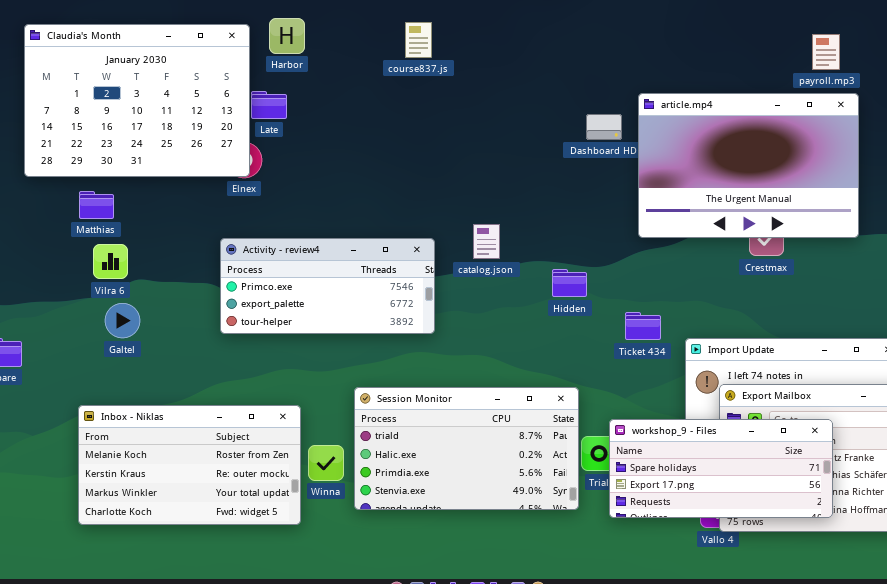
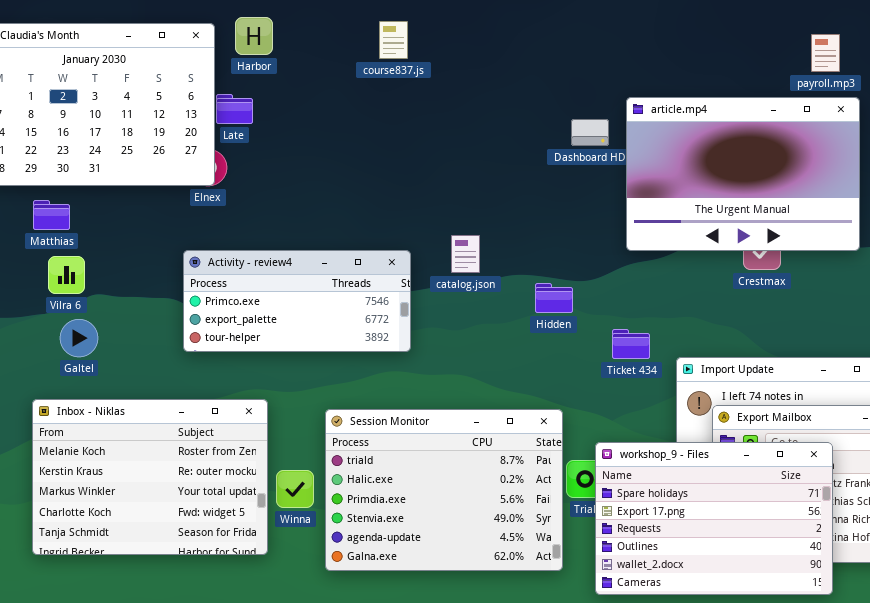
Session Monitor: [354,387,579,510] -> [325,409,563,571], resized
Inbox - Niklas: [78,405,301,525] -> [32,399,268,555], resized
workshop_9 - Files: [609,419,833,518] -> [595,442,833,595], resized

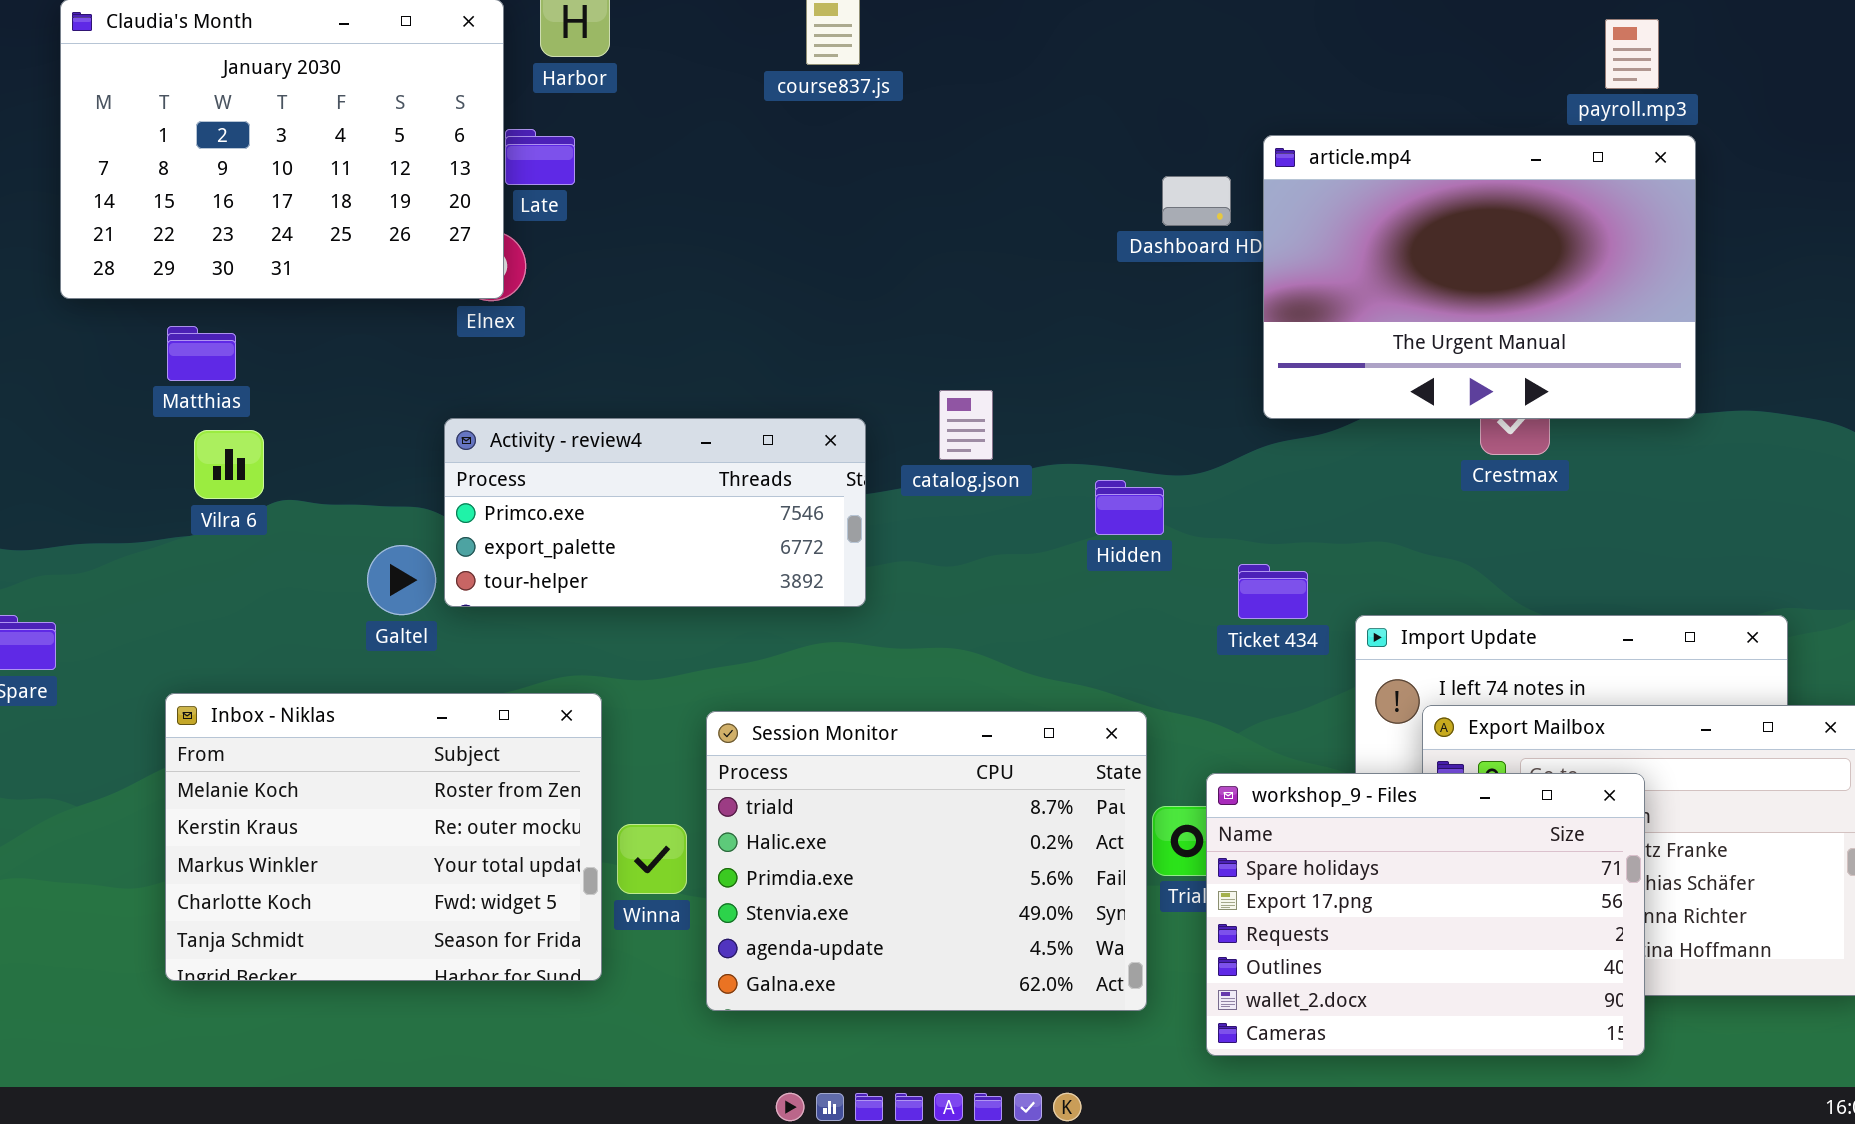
Galtel: [60,319,98,357] -> [367,545,436,615], moved

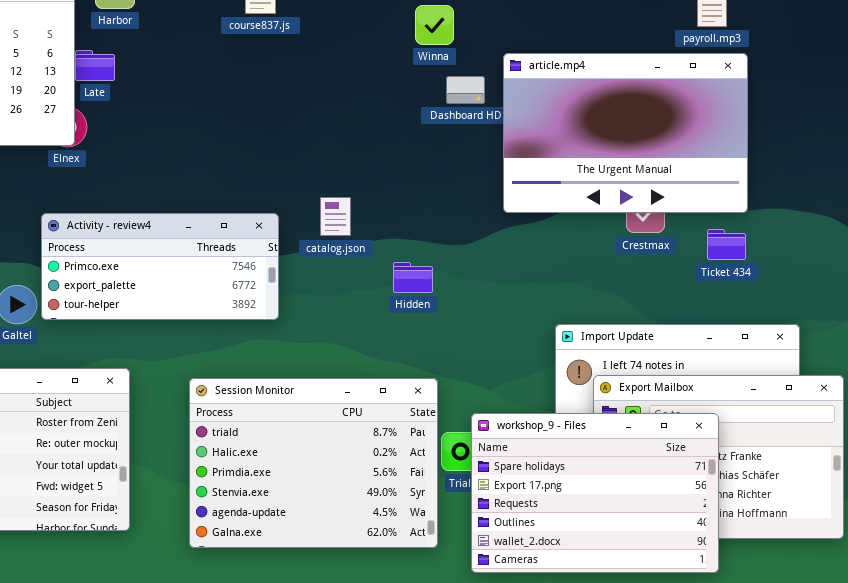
Hidden: [1095,480,1164,535] -> [393,262,433,293], moved
Ticket 434: [1238,564,1308,619] -> [707,229,746,260], moved
Winna: [617,824,687,894] -> [415,5,454,45], moved

